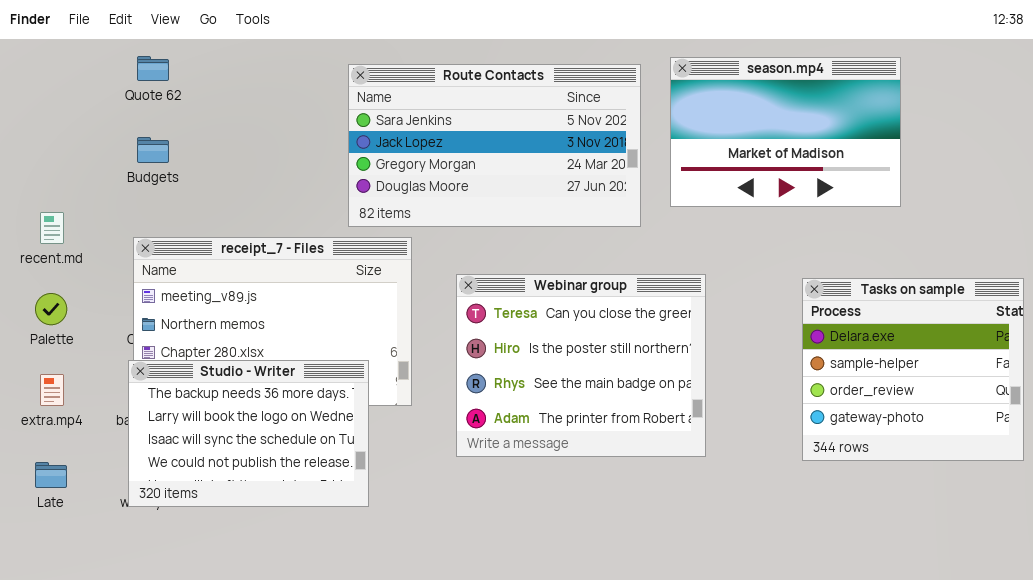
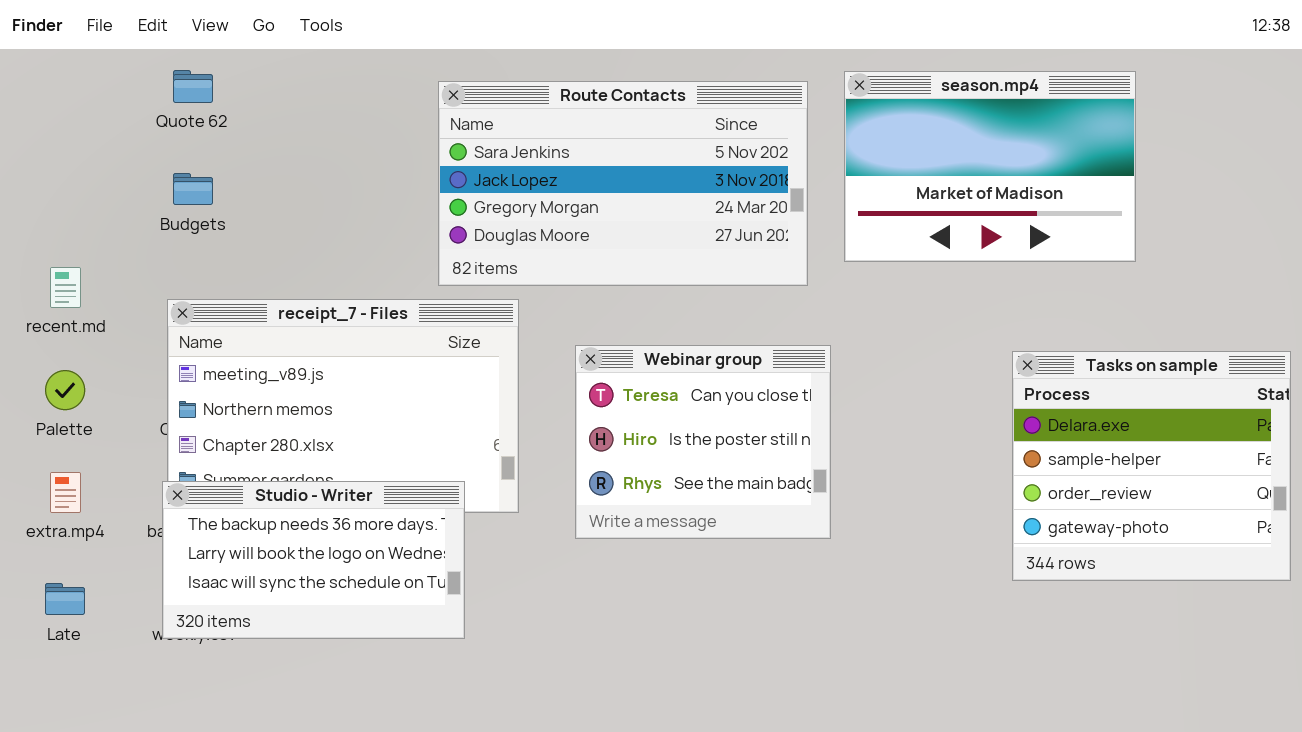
Webinar group: [456,274,706,457] -> [575,345,831,539], resized
Studio - Writer: [128,360,369,507] -> [162,481,465,639], resized

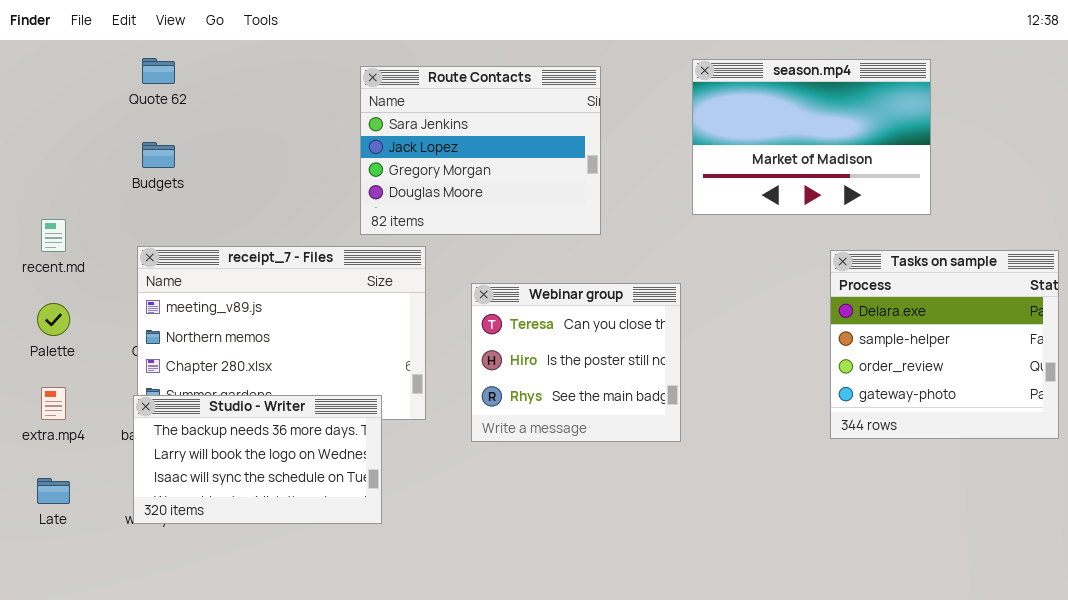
Route Contacts: [438,81,808,286] -> [360,66,601,235], resized
Tasks on sample: [1012,351,1291,581] -> [830,250,1059,439], moved

